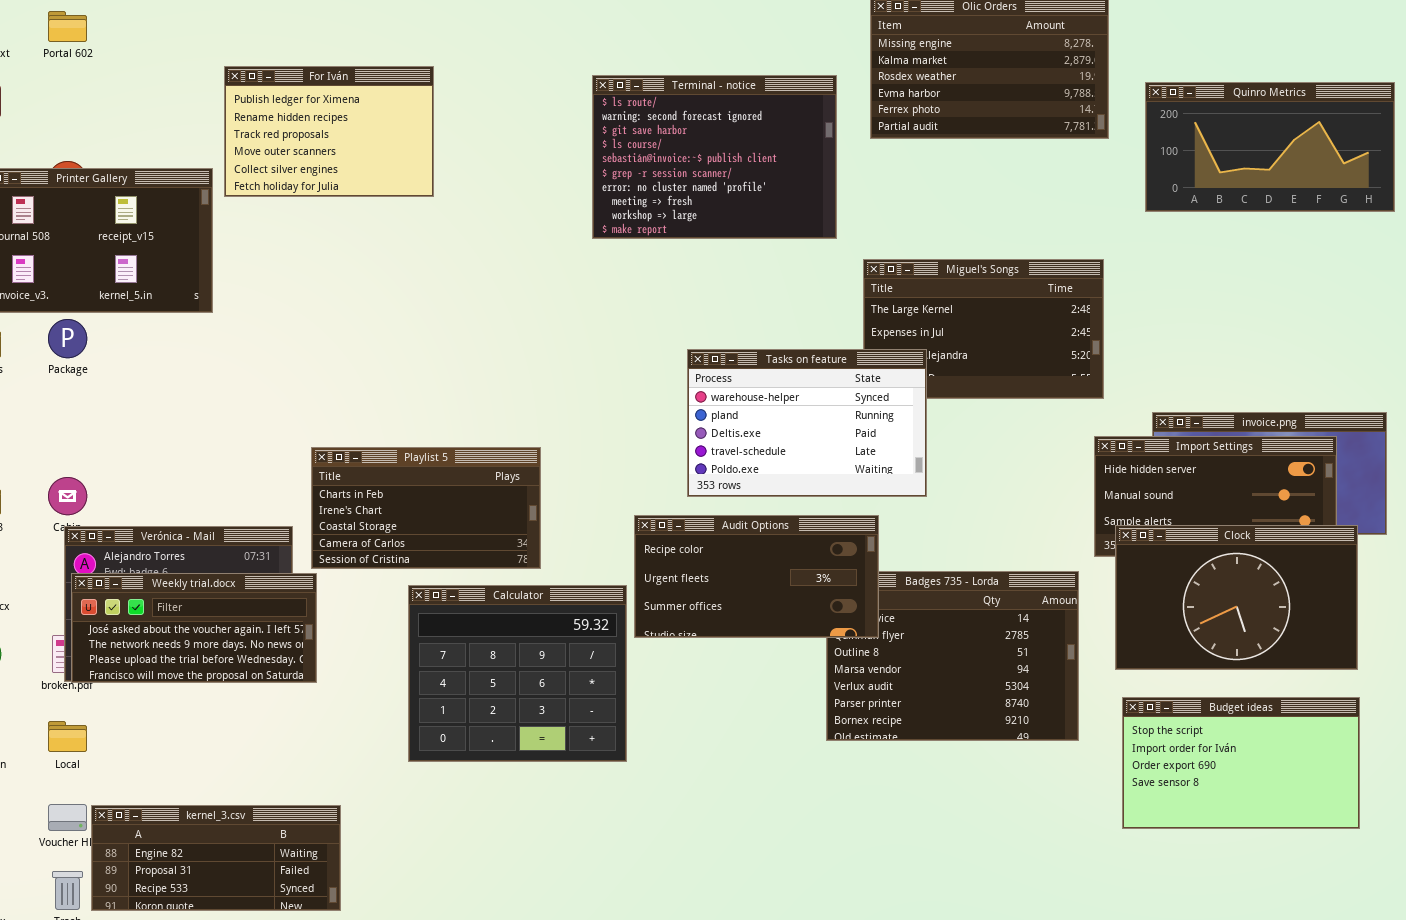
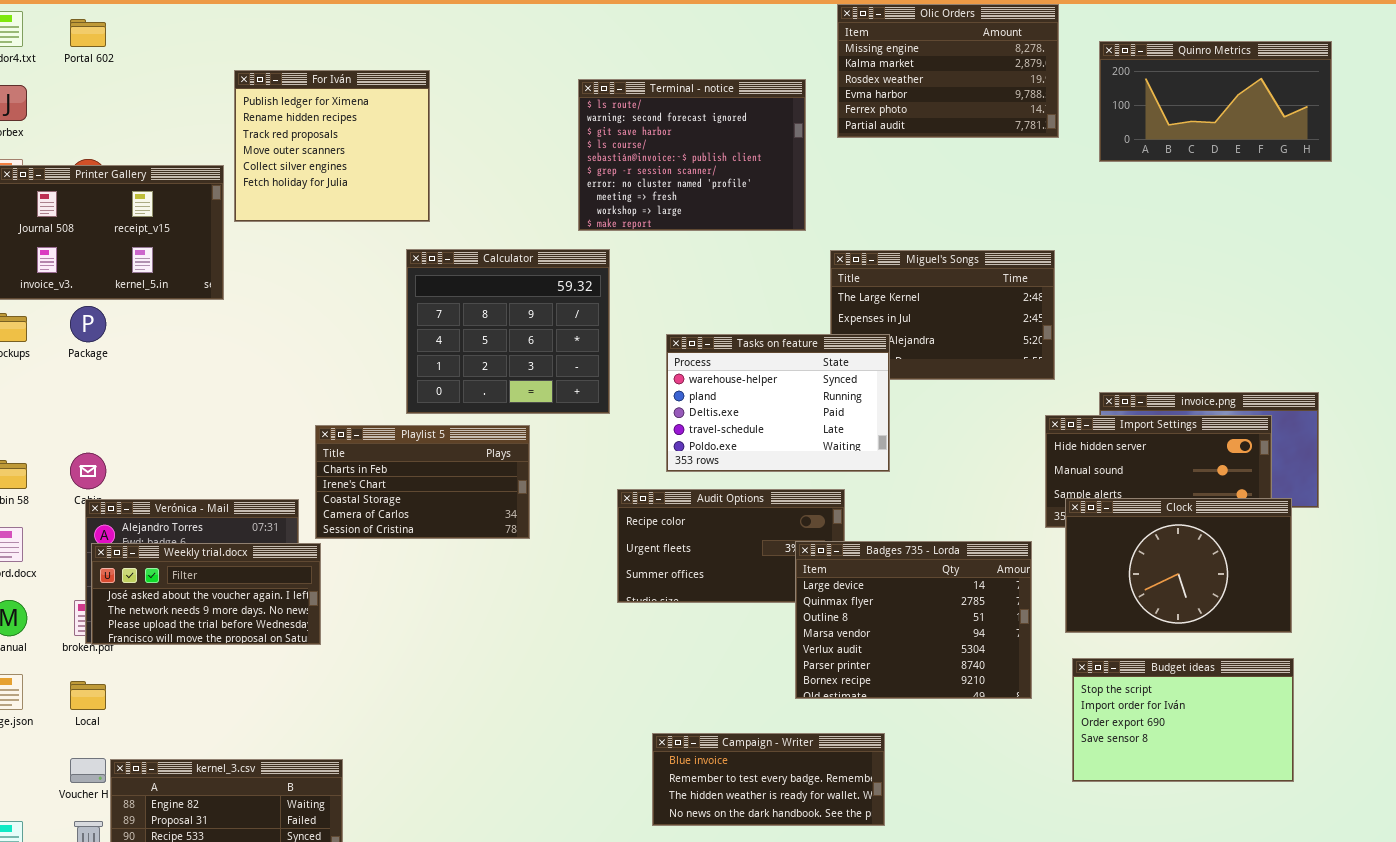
For Iván: [224,66,434,197] -> [234,70,430,222], resized
Quinro Metrics: [1145,82,1395,212] -> [1099,41,1332,162], moved
Badges 735 - Lorda: [826,571,1079,741] -> [795,541,1032,699], raised
Calculator: [408,585,627,762] -> [406,249,610,414], moved
Campaign - Writer: none -> [652,733,885,826], opened

